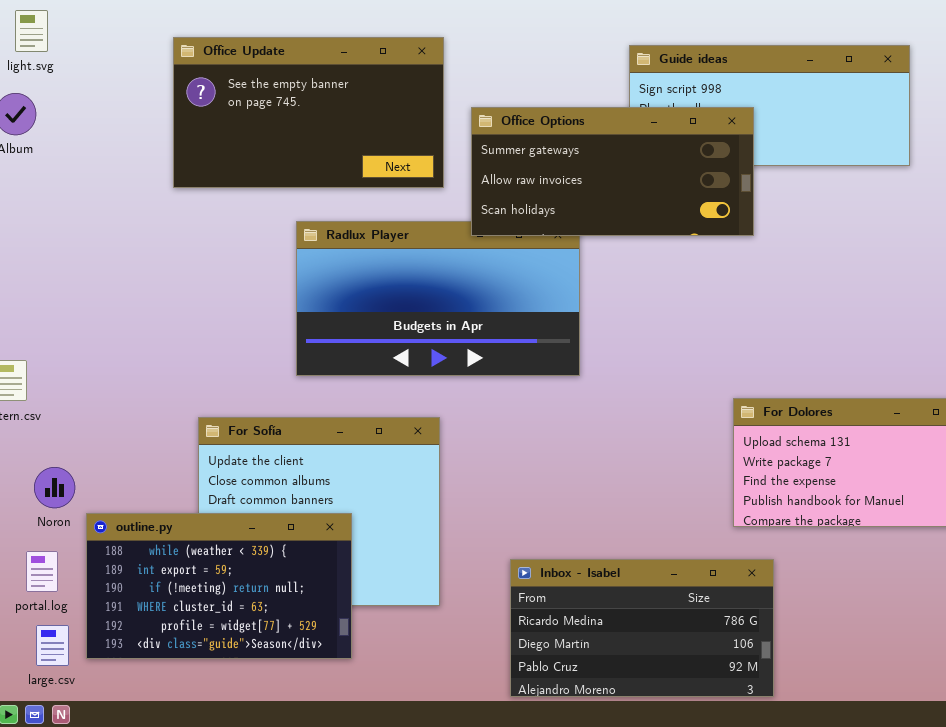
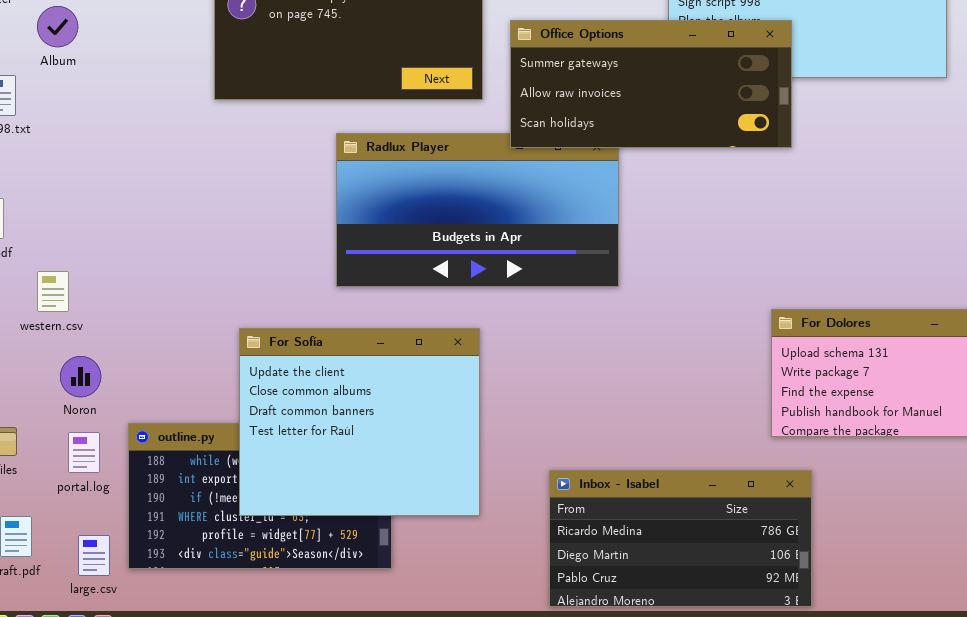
For Sofía: [198,417,440,606] -> [239,328,480,516], raised
Noron: [34,467,75,508] -> [60,356,101,397], moved
portal.log: [26,551,58,592] -> [68,432,100,473], moved

